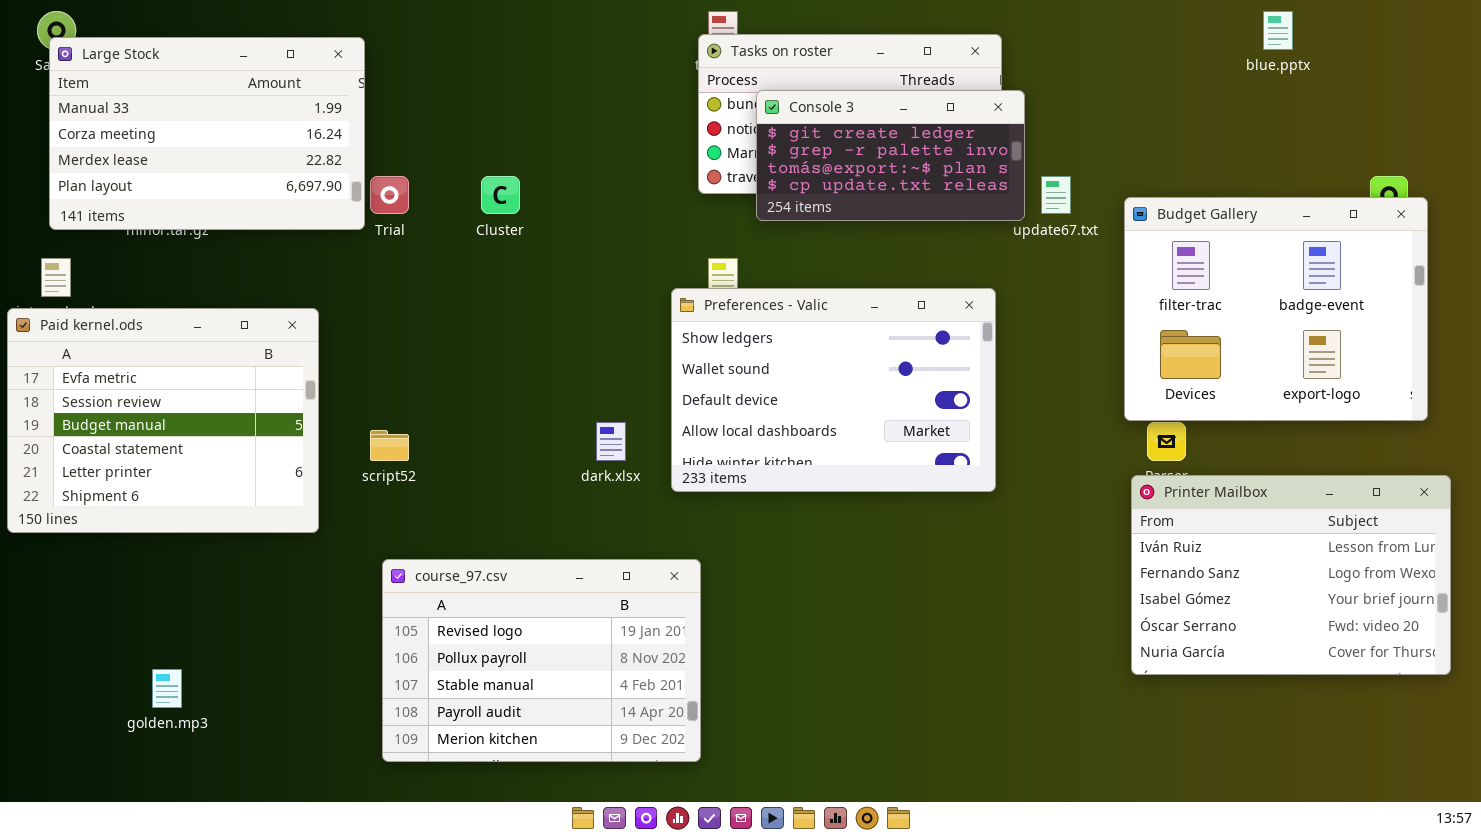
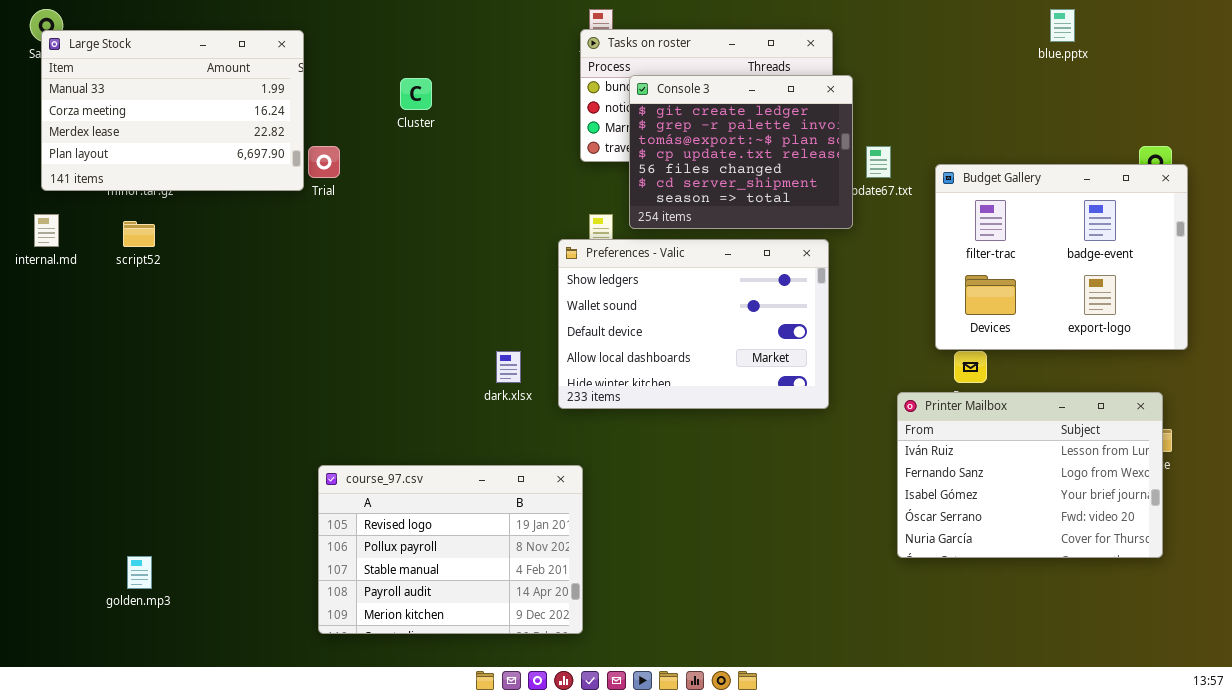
Console 3: [756,90,1025,221] -> [629,75,853,229], resized
Cluster: [481,176,520,214] -> [400,78,432,110], moved
Paid kernel.ods: [7,308,319,533] -> none, closed
script52: [370,430,409,461] -> [123,221,155,247], moved
Printer Mailbox: [1131,475,1451,675] -> [897,392,1163,558], moved

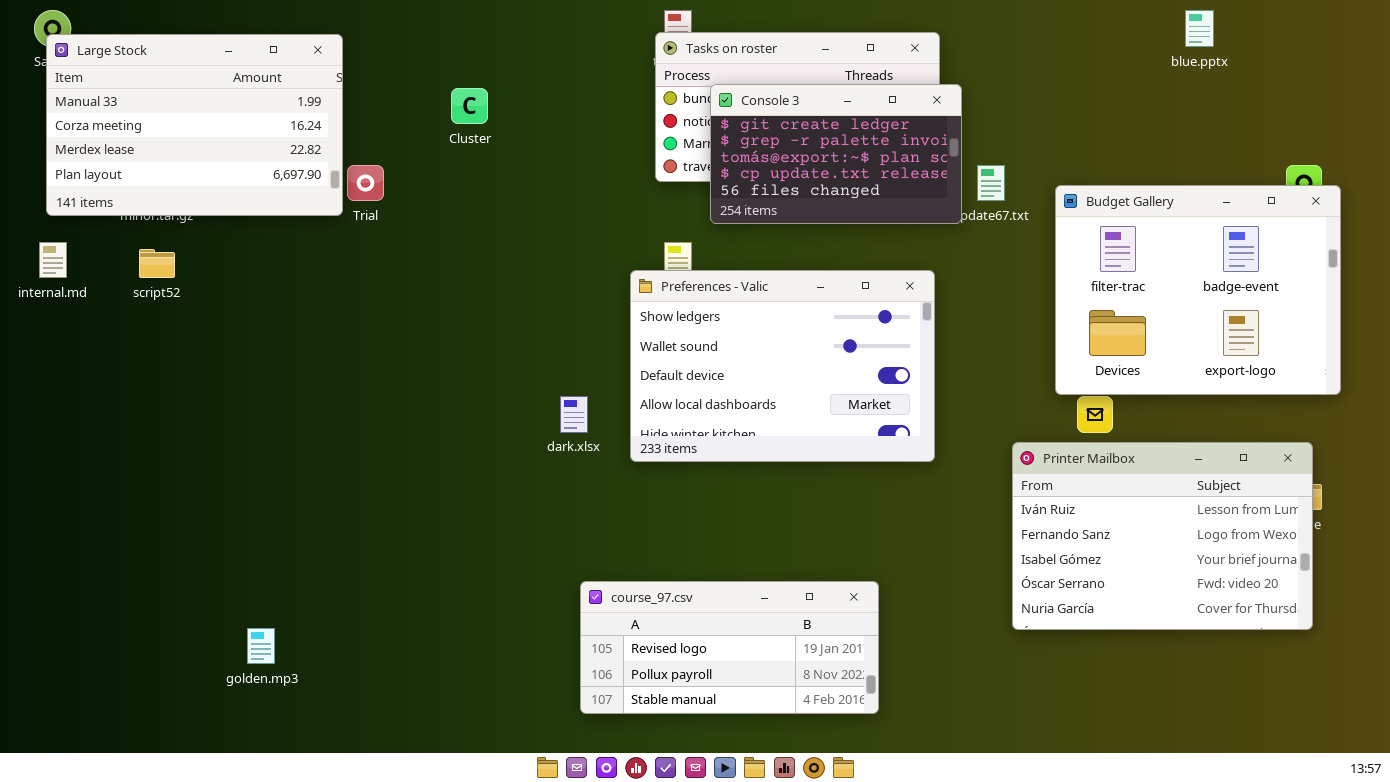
Console 3: [629,75,853,229] -> [710,84,962,224], resized
course_97.csv: [318,465,583,634] -> [580,581,879,714], moved, resized
golden.mp3: [127,556,152,589] -> [247,628,275,664], moved

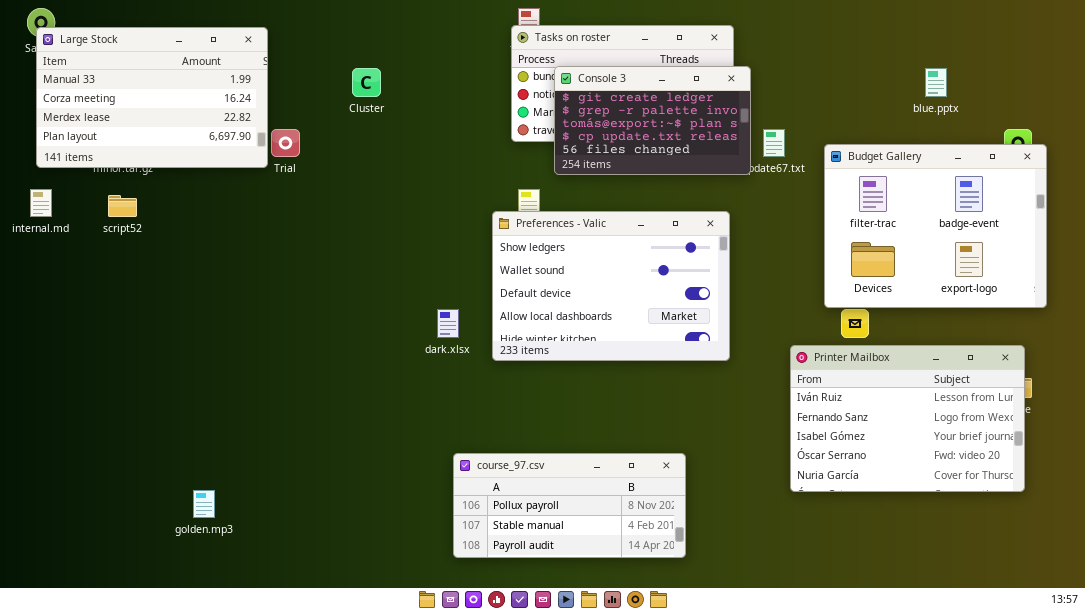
blue.pptx: [1185,10,1214,47] -> [925,68,947,97], moved
course_97.csv: [580,581,879,714] -> [453,453,686,558], scrolled down 1 row

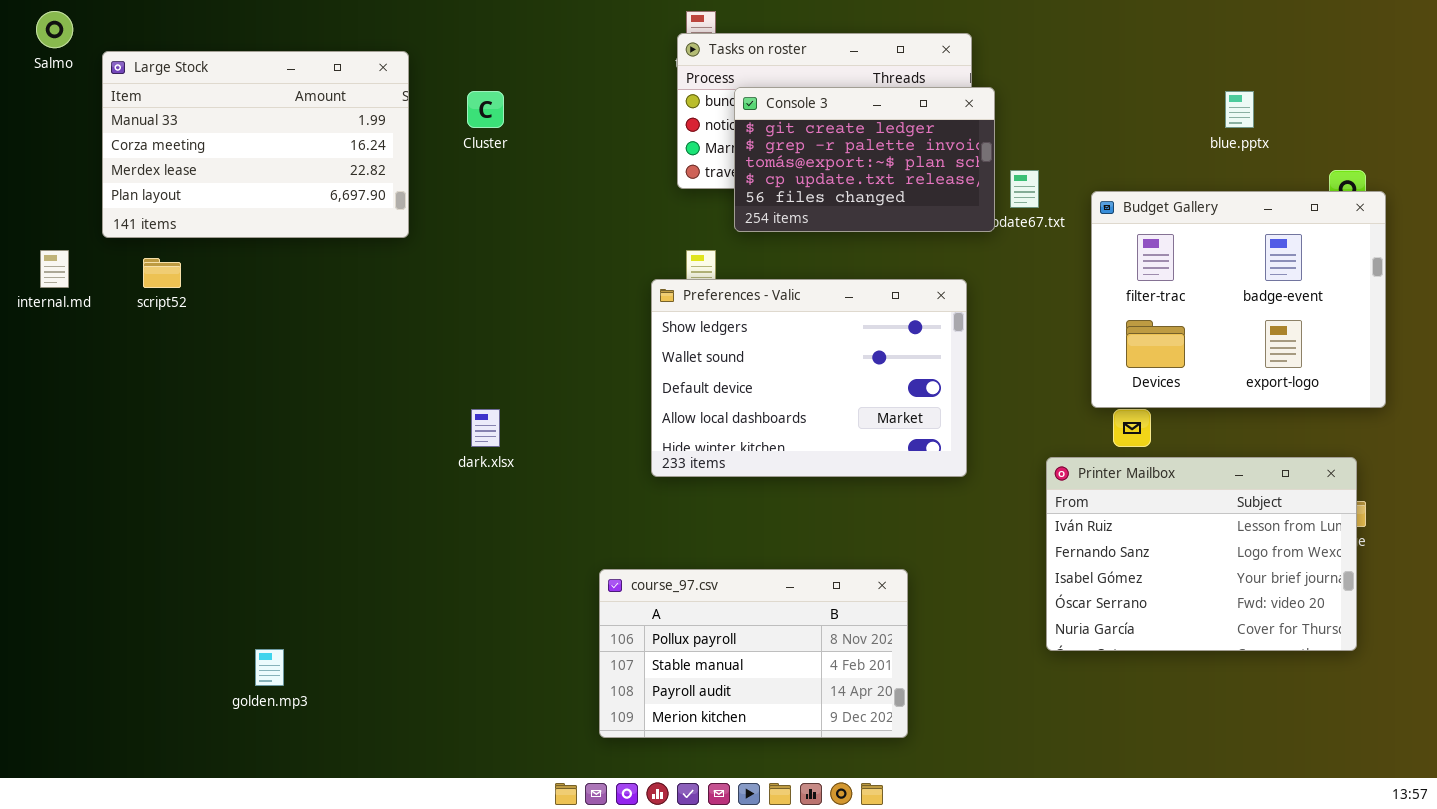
Large Stock: [36,27,268,168] -> [102,51,409,238], moved
dark.xlsx: [437,309,459,338] -> [471,409,500,447], moved
course_97.csv: [453,453,686,558] -> [599,569,908,738], resized

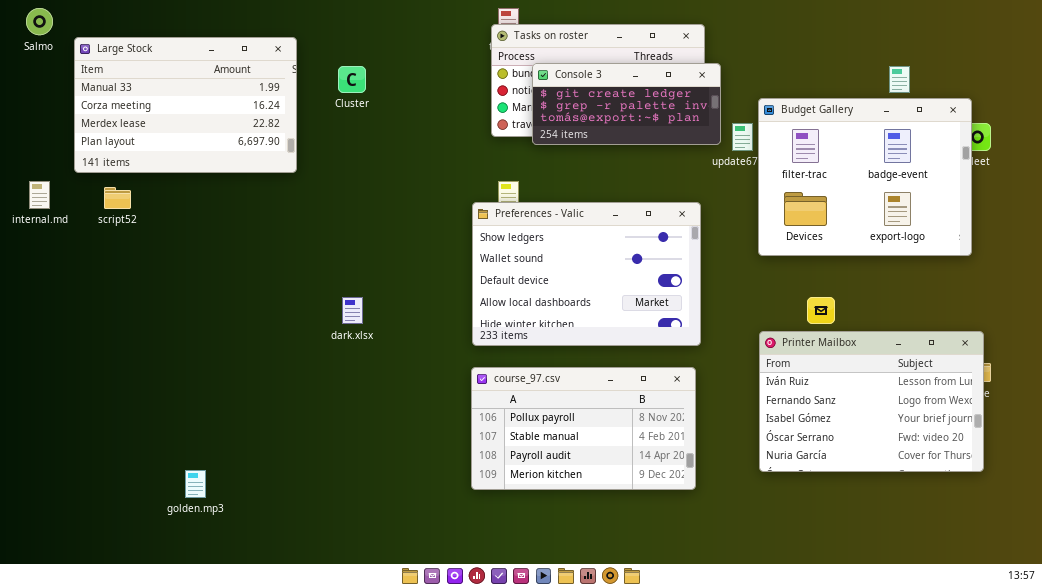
Console 3: [734,87,995,232] -> [532,63,721,145], resized
Budget Gallery: [1091,191,1386,408] -> [758,98,972,256], moved
course_97.csv: [599,569,908,738] -> [471,367,696,490], moved

